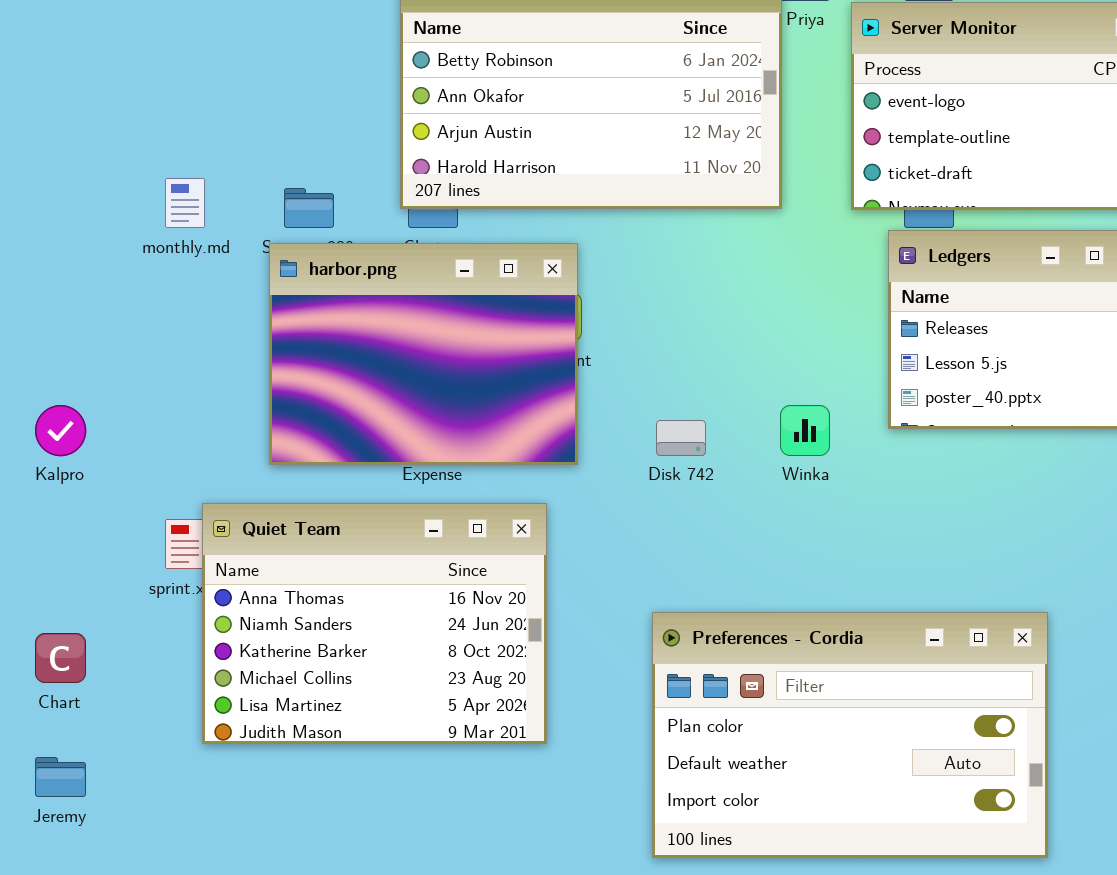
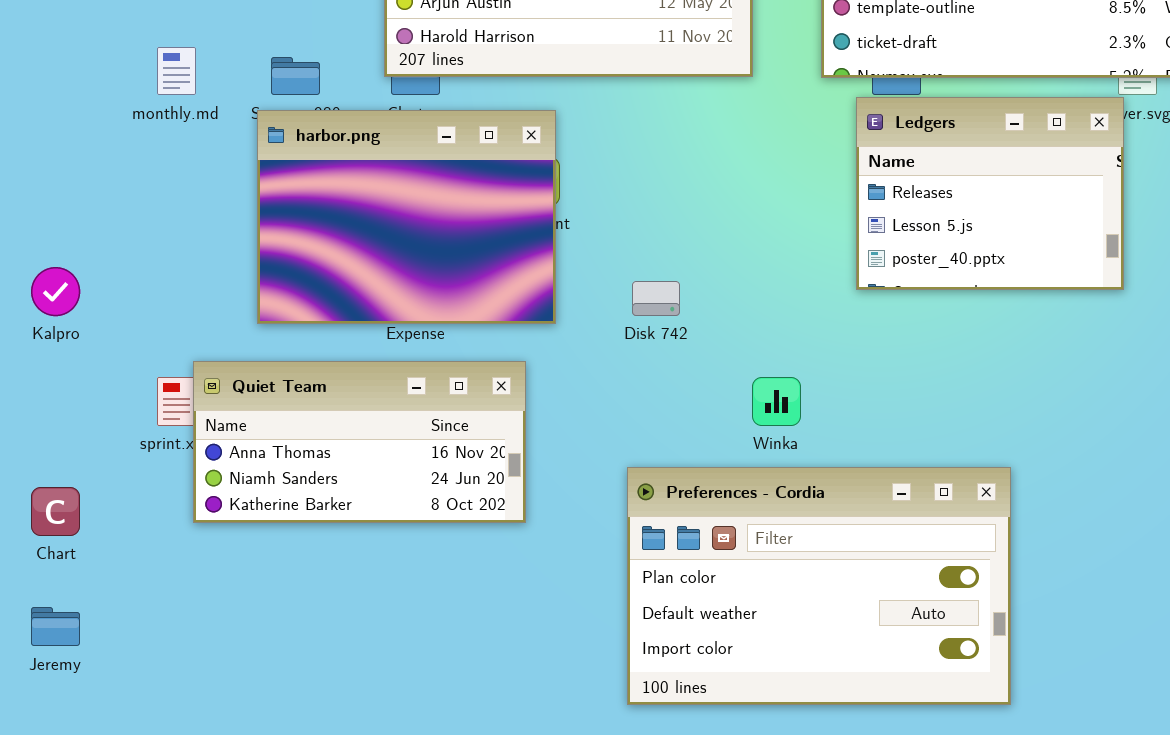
Winka: [780,405,830,456] -> [752,377,801,426], moved
Quiet Team: [202,503,547,744] -> [193,361,526,523], resized

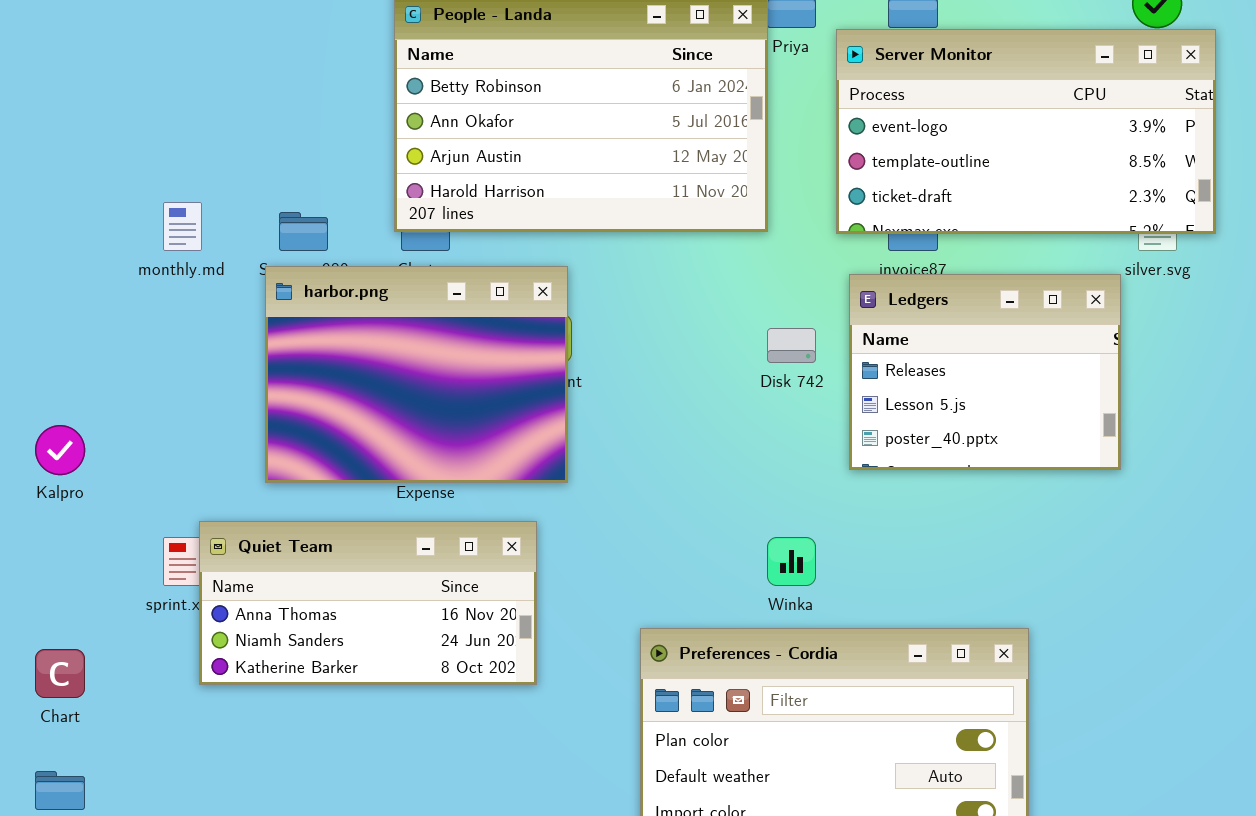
Ledgers: [856,97,1124,290] -> [849,274,1121,470], moved
Disk 742: [632,281,680,316] -> [767,328,816,363], moved

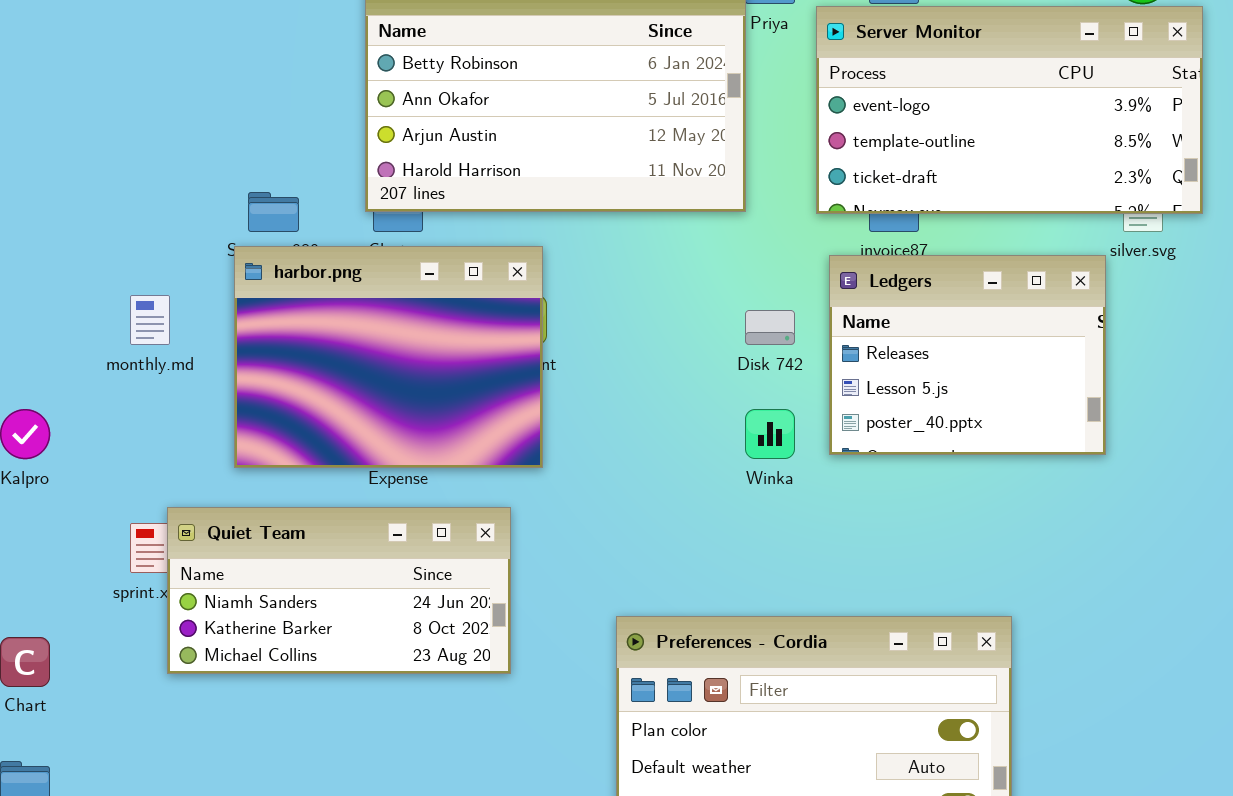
monthly.md: [163,202,202,251] -> [130,295,170,345], moved
Quiet Team: [199,521,537,685] -> [167,507,511,674], scrolled down 1 row
Winka: [767,537,816,586] -> [745,409,795,459], moved

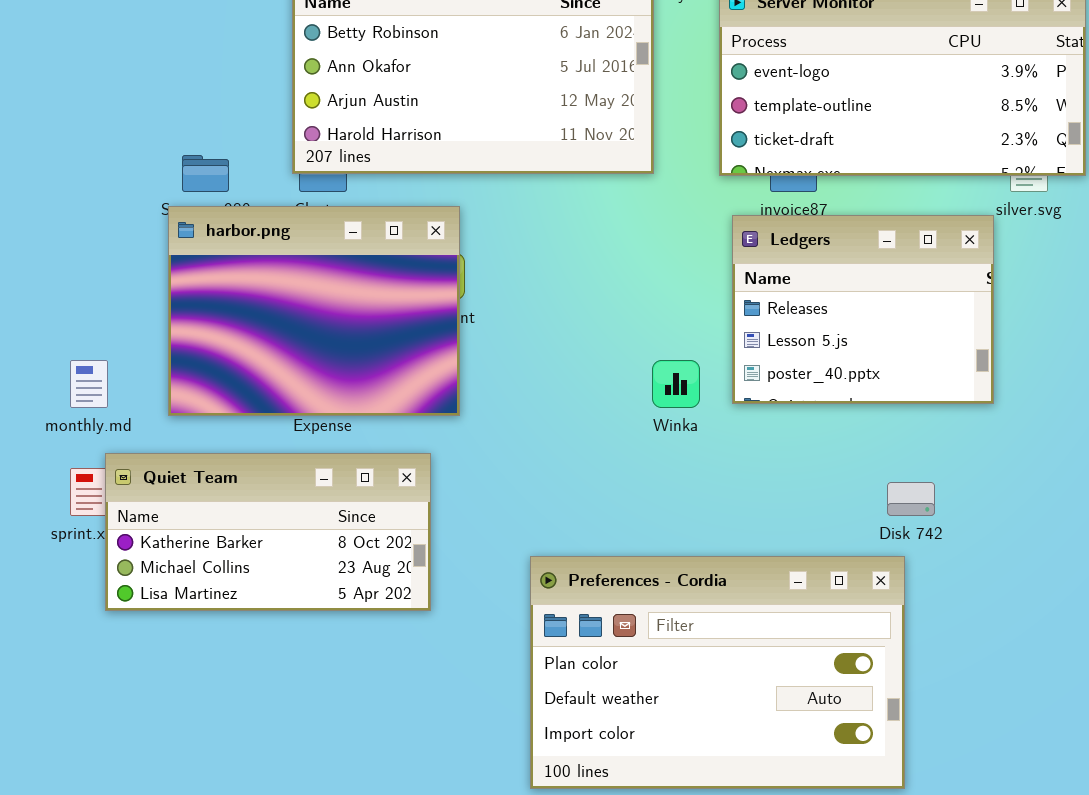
monthly.md: [130,295,170,345] -> [70,360,108,408], moved
Disk 742: [745,310,795,345] -> [887,482,935,516], moved
Quiet Team: [167,507,511,674] -> [105,453,431,611], scrolled down 1 row

